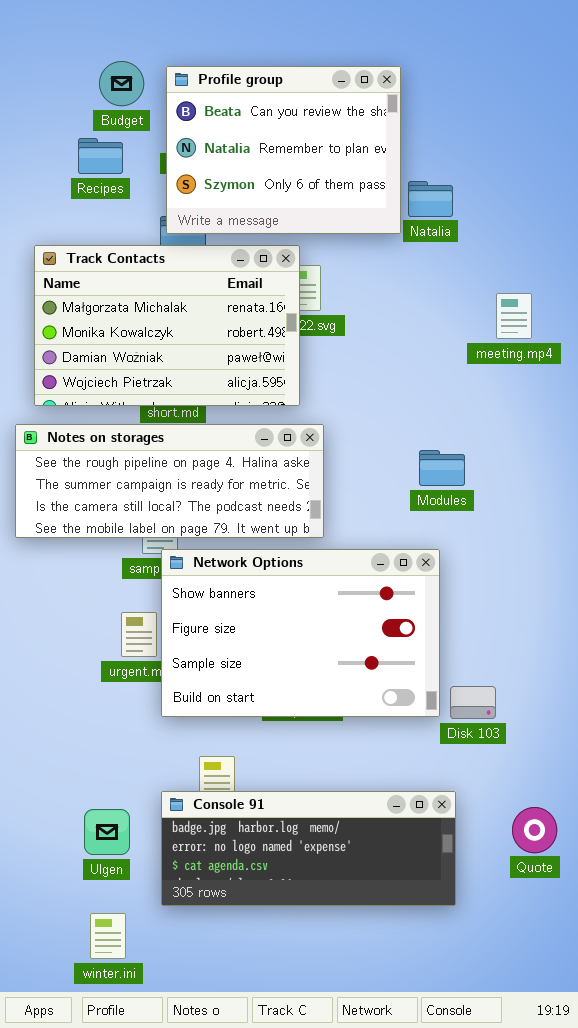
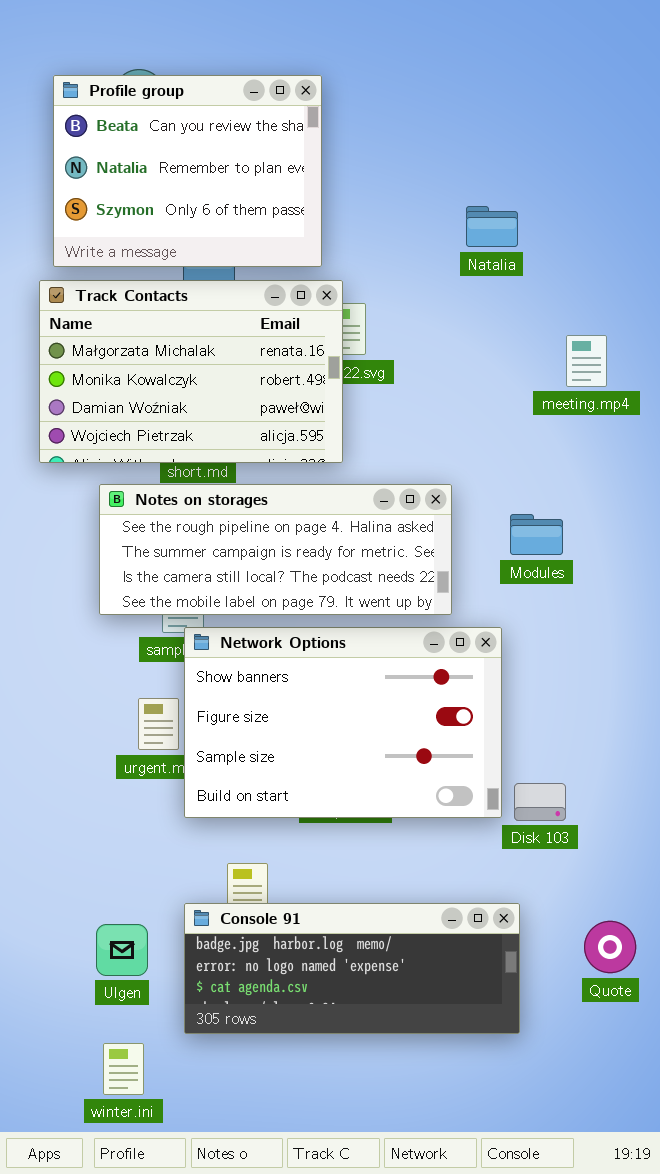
Profile group: [166,66,401,234] -> [53,75,322,267], moved
Notes on storages: [15,424,324,538] -> [99,484,452,615], moved
Modules: [419,450,465,486] -> [510,514,563,555], moved

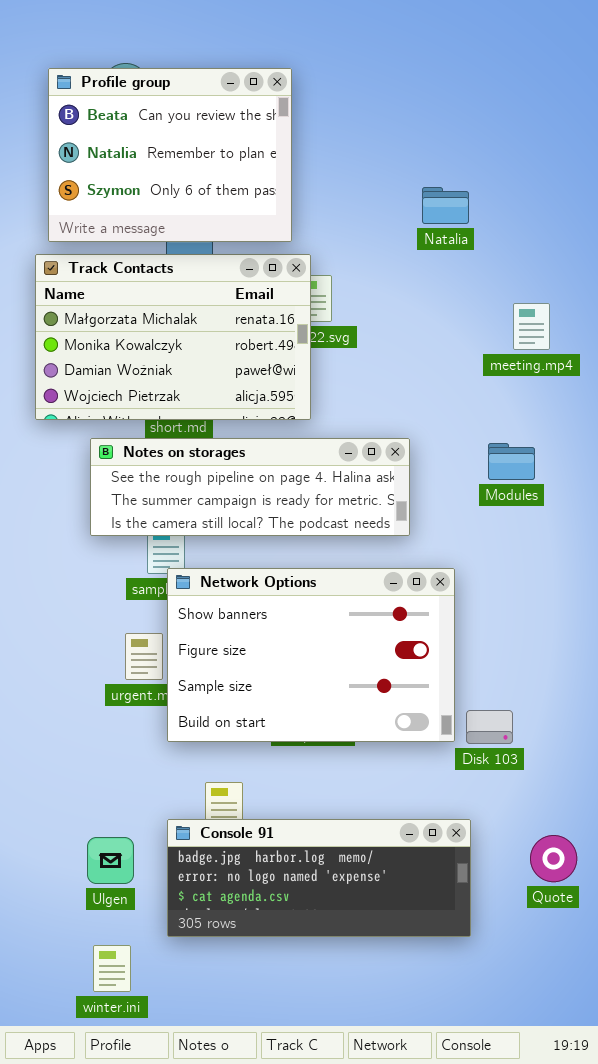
Notes on storages: [99,484,452,615] -> [90,438,410,536], resized
Modules: [510,514,563,555] -> [488,443,535,480], moved

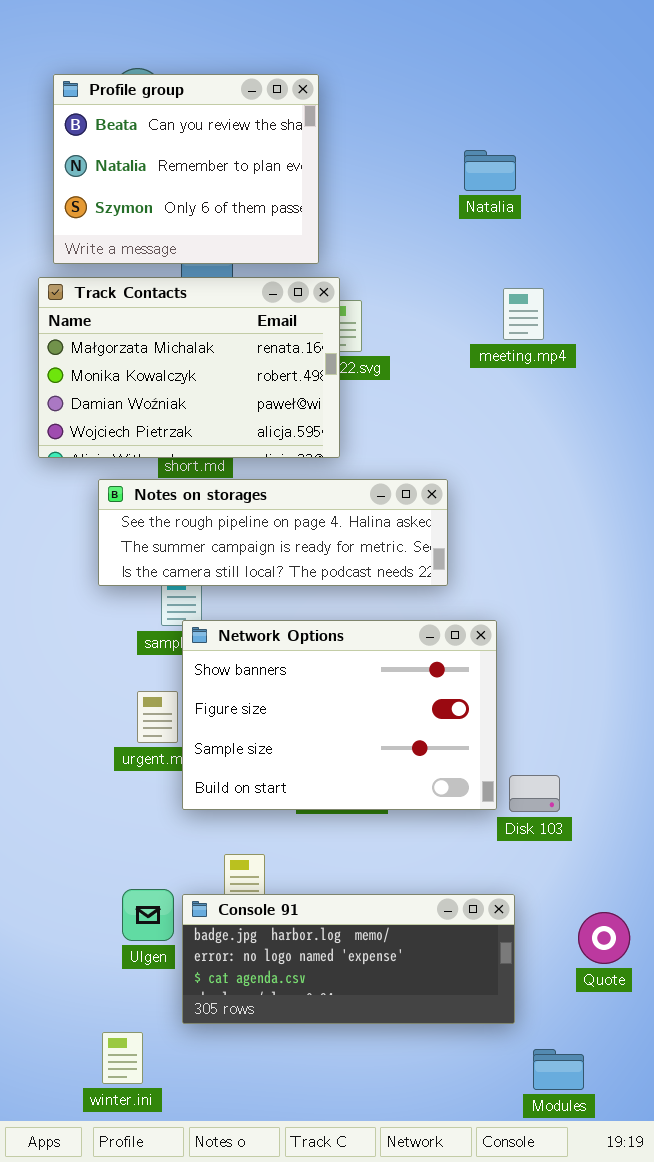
Natalia: [422,187,469,224] -> [464,150,516,191], moved
meeting.mp4: [513,303,550,350] -> [503,288,544,340], moved
Modules: [488,443,535,480] -> [533,1049,584,1090], moved
Ulgen: [87,837,134,884] -> [122,889,174,941], moved

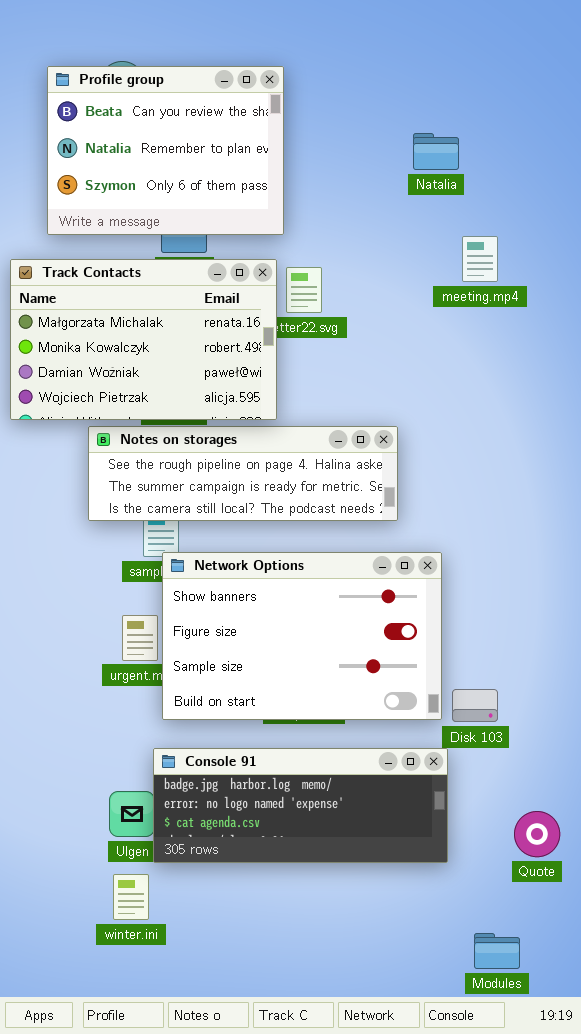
Track Contacts: [38,277,340,458] -> [10,259,277,420], moved
meeting.mp4: [503,288,544,340] -> [462,236,498,282], moved
Console 91: [182,894,515,1024] -> [153,748,448,863], moved
winter.ini: [102,1032,143,1084] -> [113,874,149,920], moved

